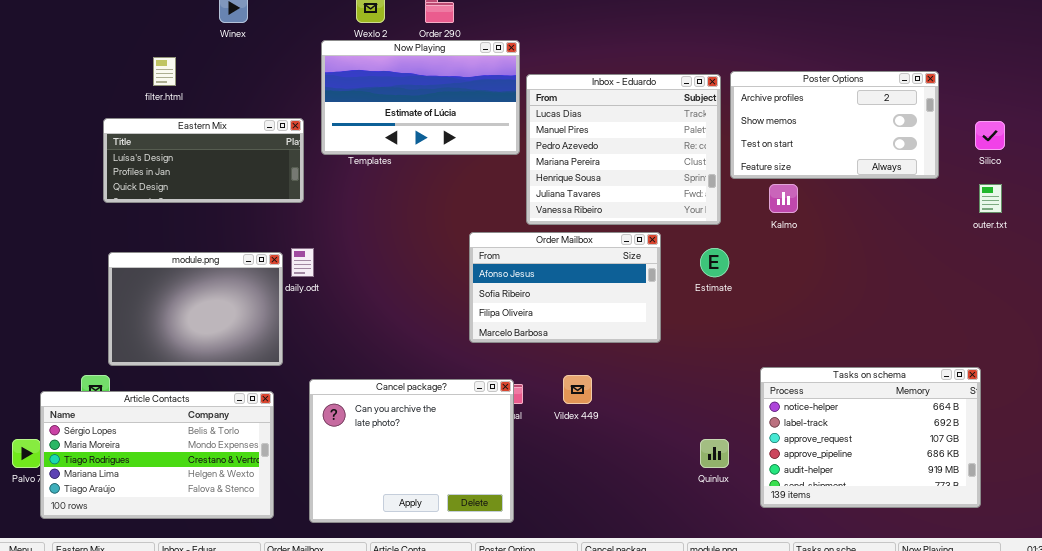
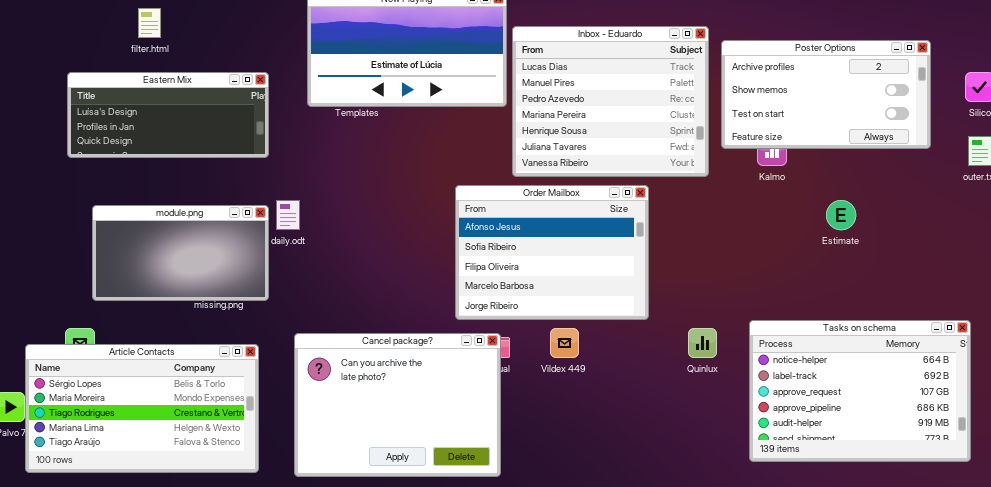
Poster Options: [730,71,939,179] -> [721,40,931,149], moved
Eastern Mix: [103,118,304,203] -> [67,72,269,158], moved
Order Mailbox: [469,232,661,343] -> [455,185,649,320], resized
Estimate: [700,248,729,277] -> [826,200,856,230], moved
module.png: [108,252,283,366] -> [92,205,269,301], resized
Quinlux: [700,439,729,468] -> [688,328,717,358], moved

